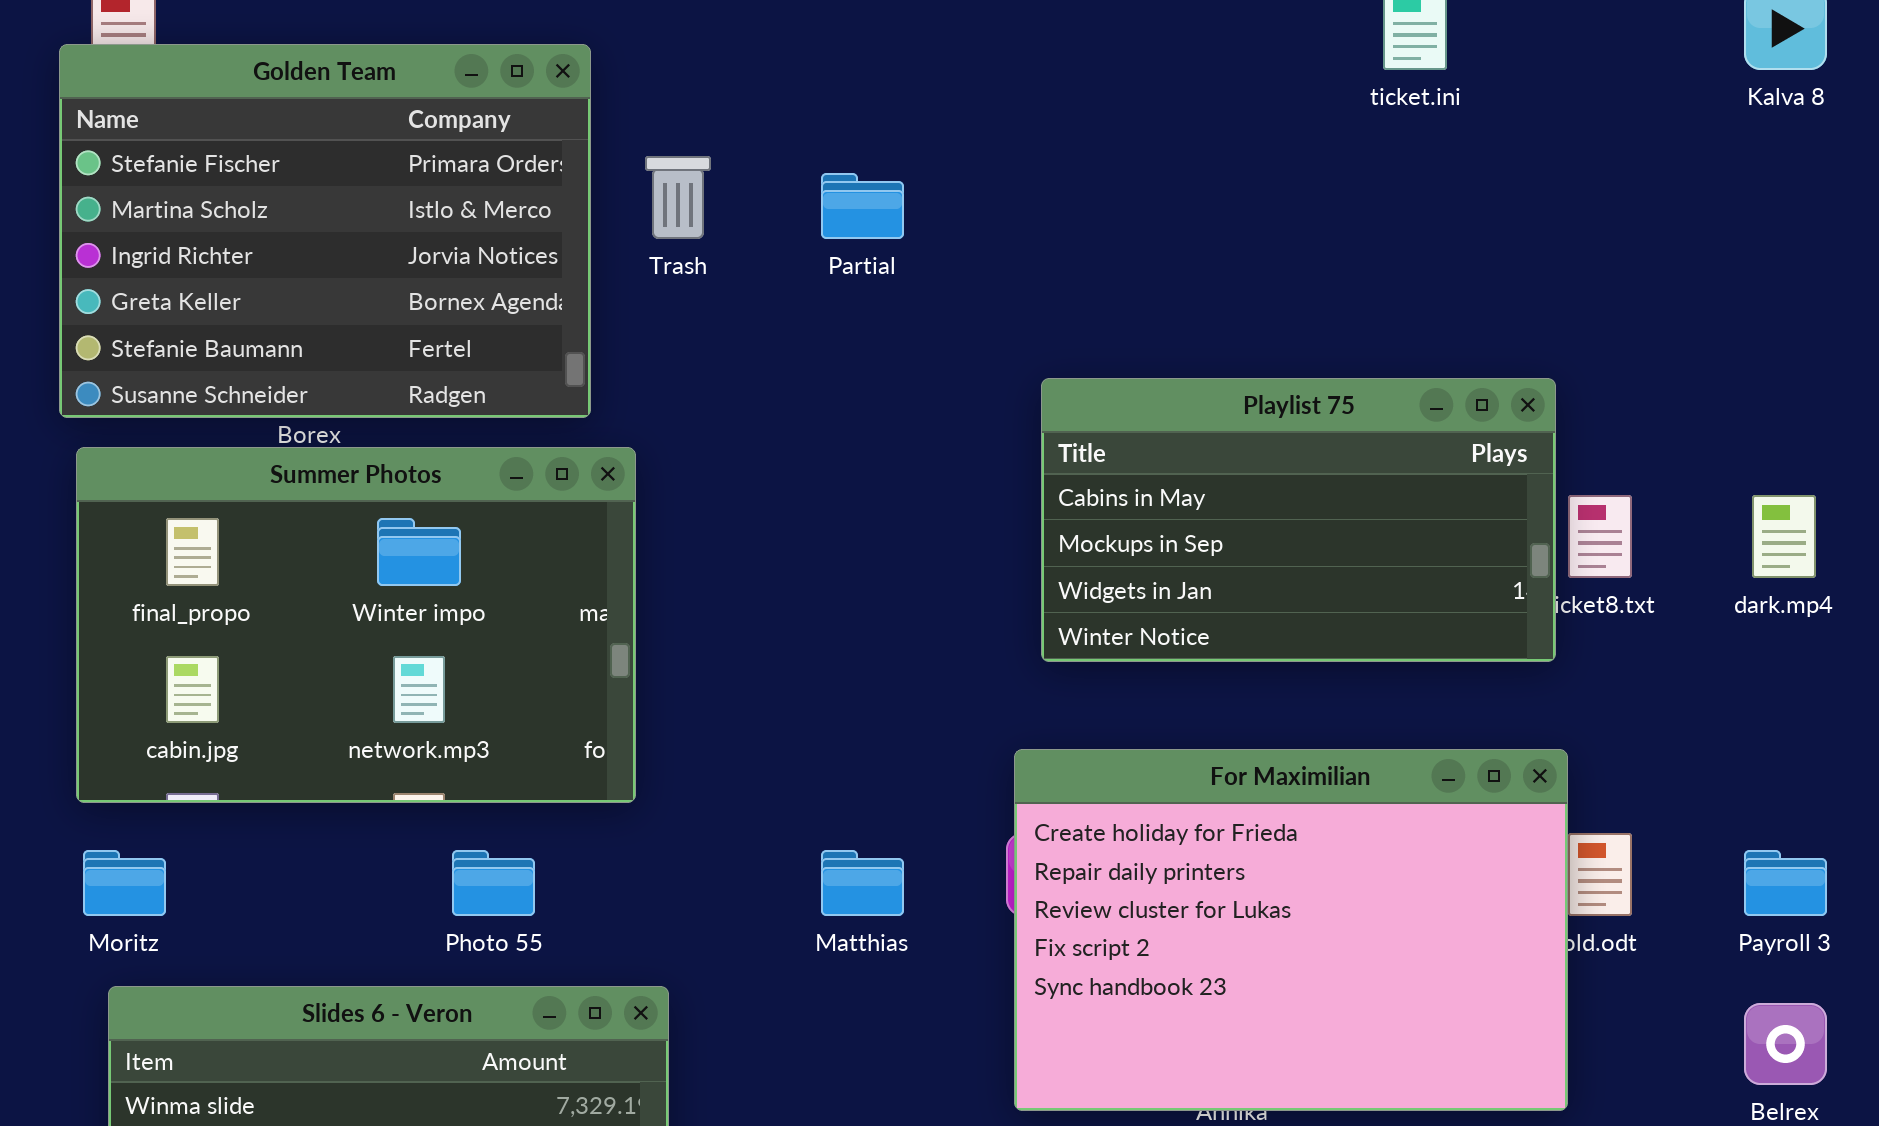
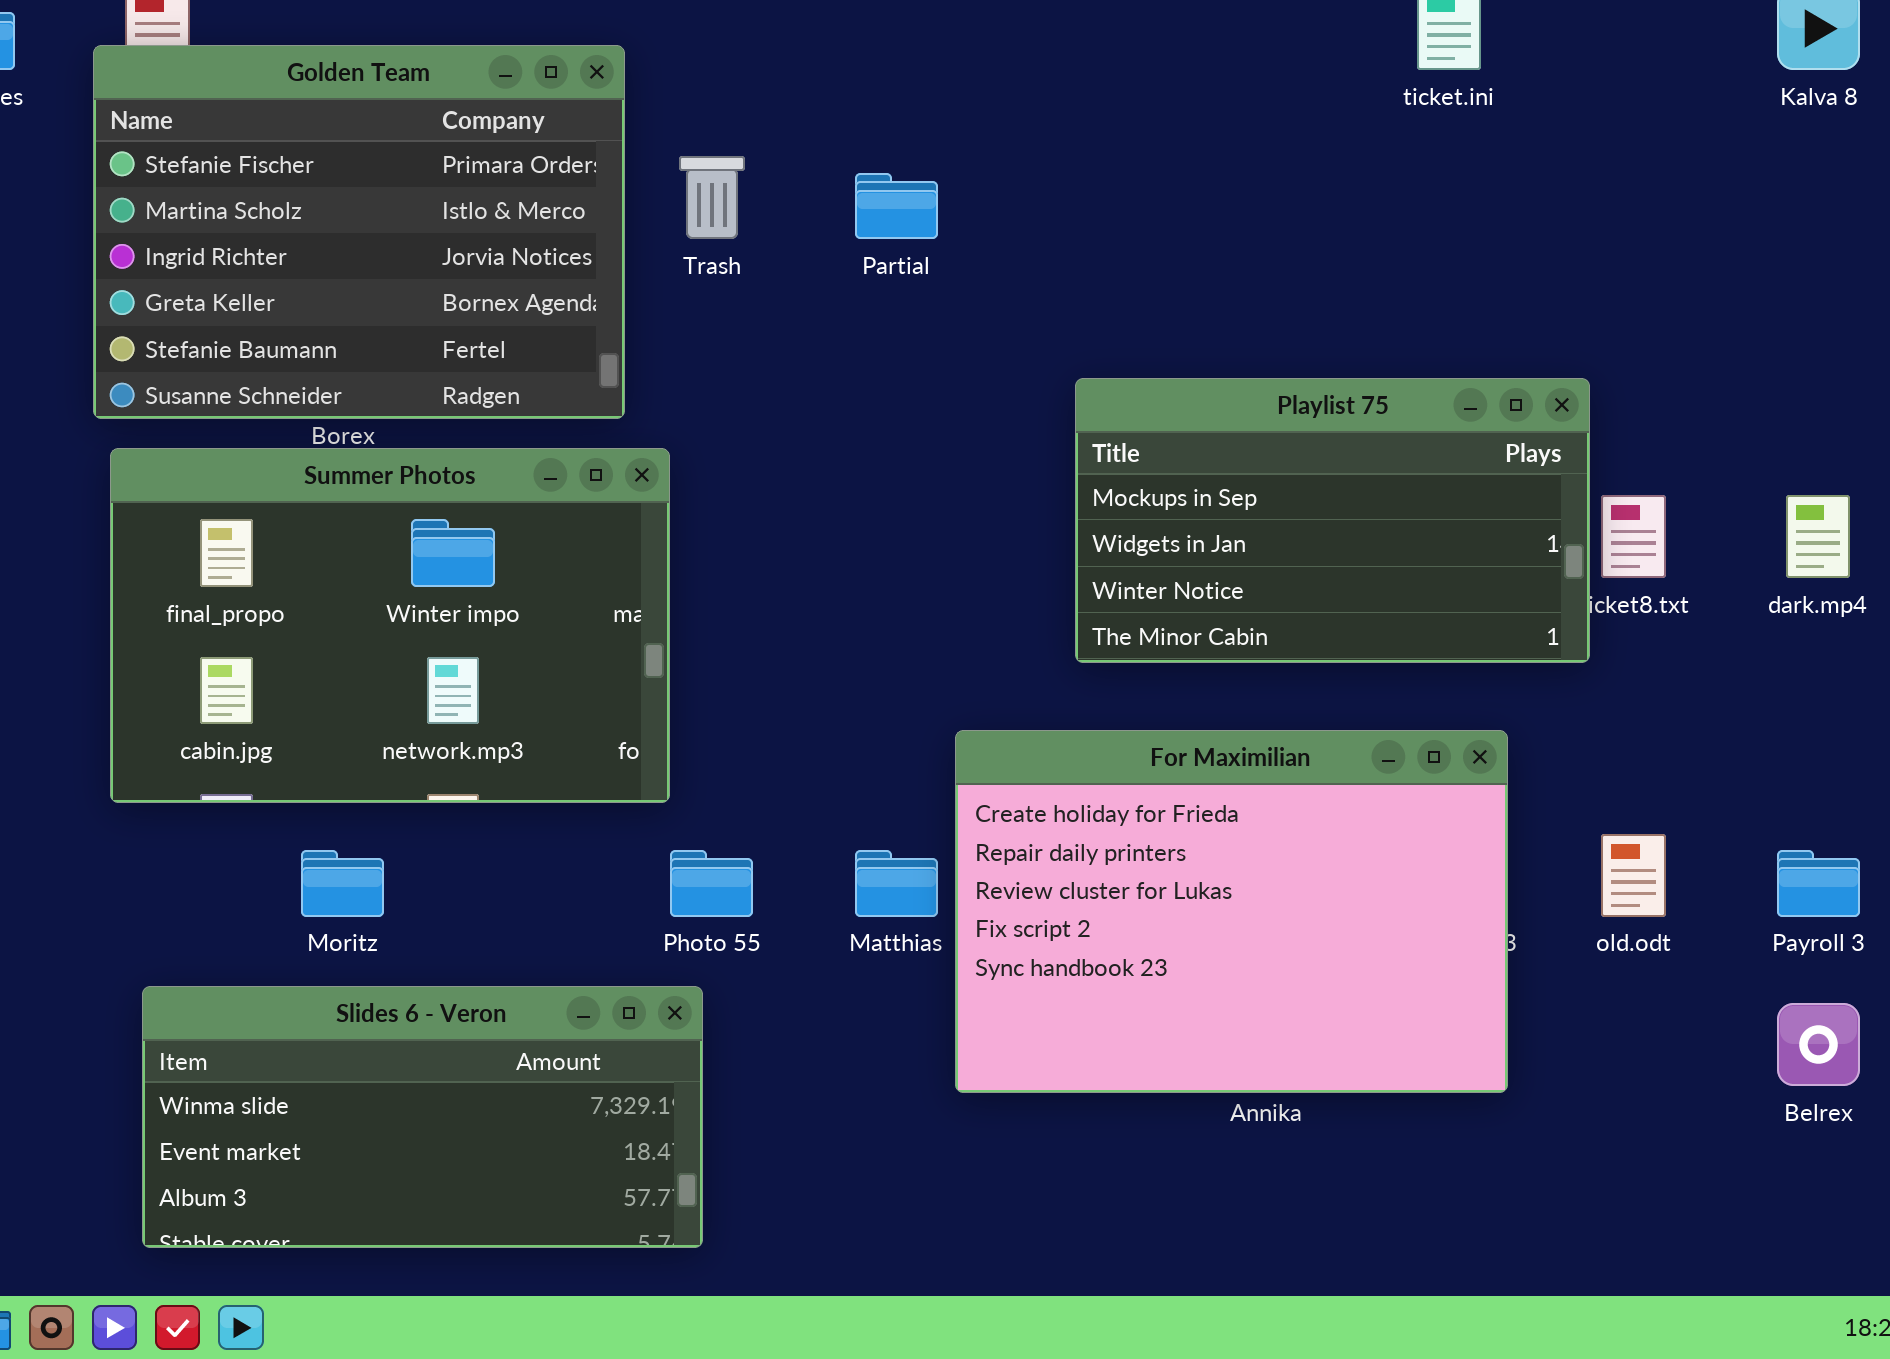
Playlist 75: [1041,378,1556,662] -> [1075,378,1590,663], scrolled down 1 row
For Maximilian: [1014,749,1568,1111] -> [955,730,1508,1093], moved
Moritz: [83,850,166,916] -> [301,850,384,917], moved
Photo 55: [452,850,535,916] -> [670,850,753,917], moved

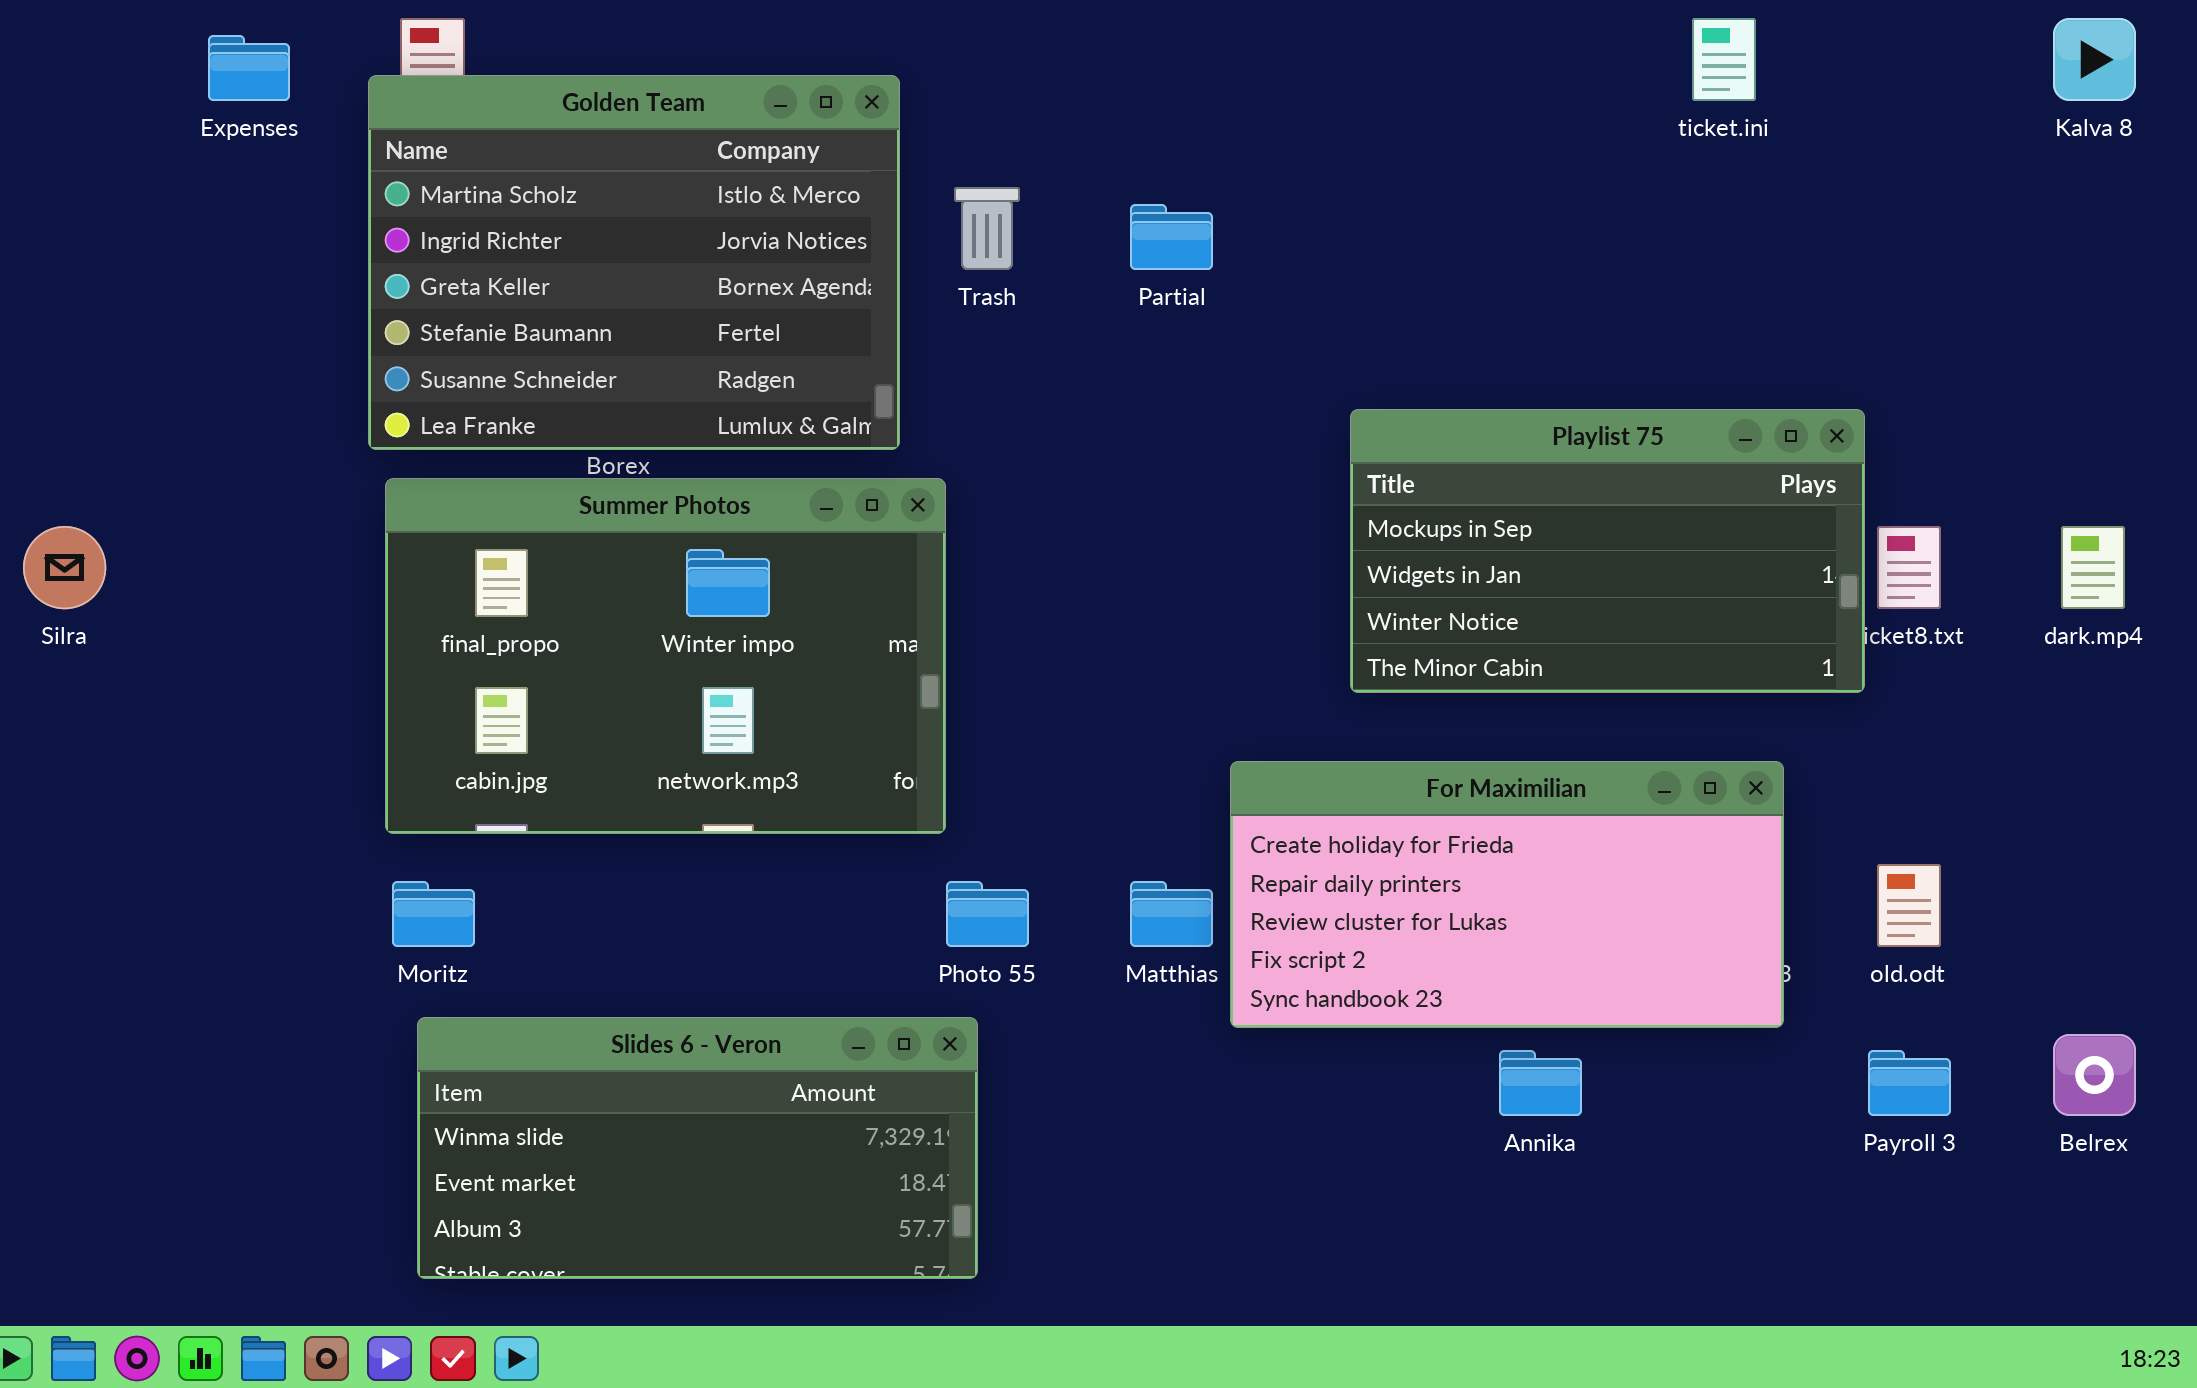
Golden Team: [93,45,625,419] -> [368,75,900,450], scrolled down 1 row
For Maximilian: [955,730,1508,1093] -> [1230,761,1784,1028], resized
Moritz: [301,850,384,917] -> [392,881,475,947], moved
Payroll 3: [1777,850,1860,917] -> [1868,1050,1951,1116], moved

